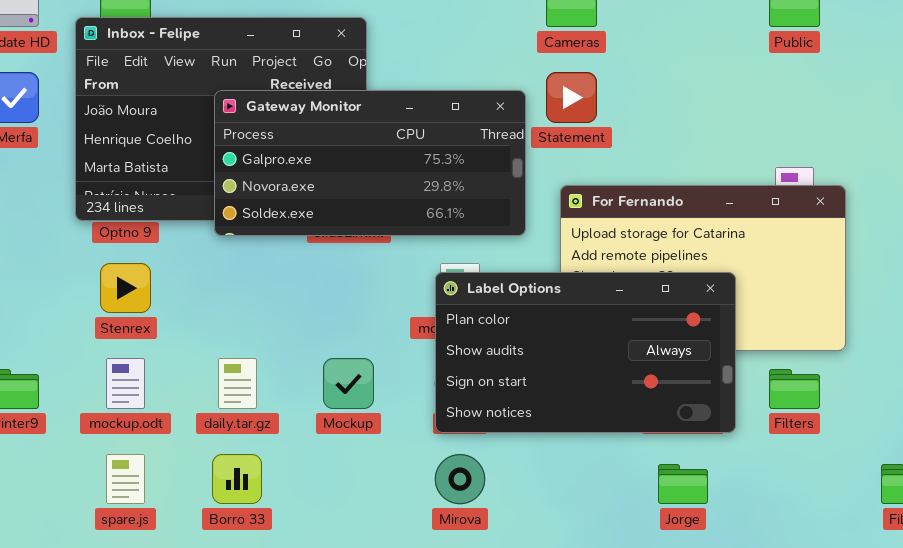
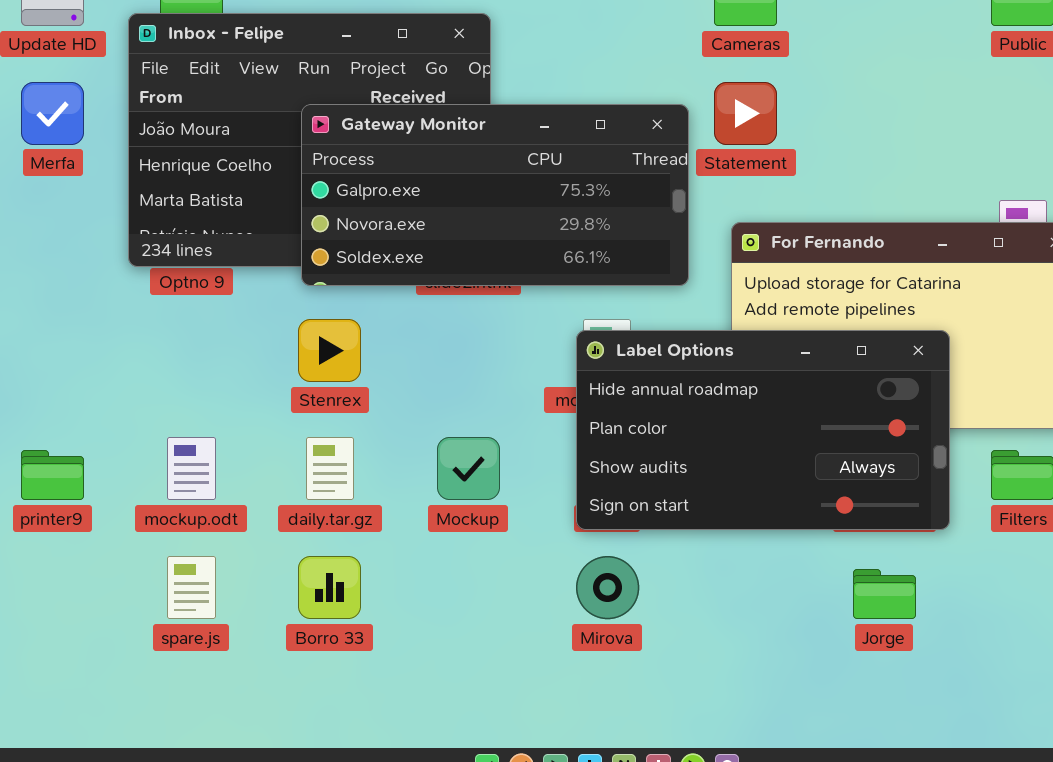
Stenrex: [100,263,151,313] -> [298,319,361,382], moved
Label Options: [435,272,736,433] -> [576,330,950,530], scrolled up 1 row

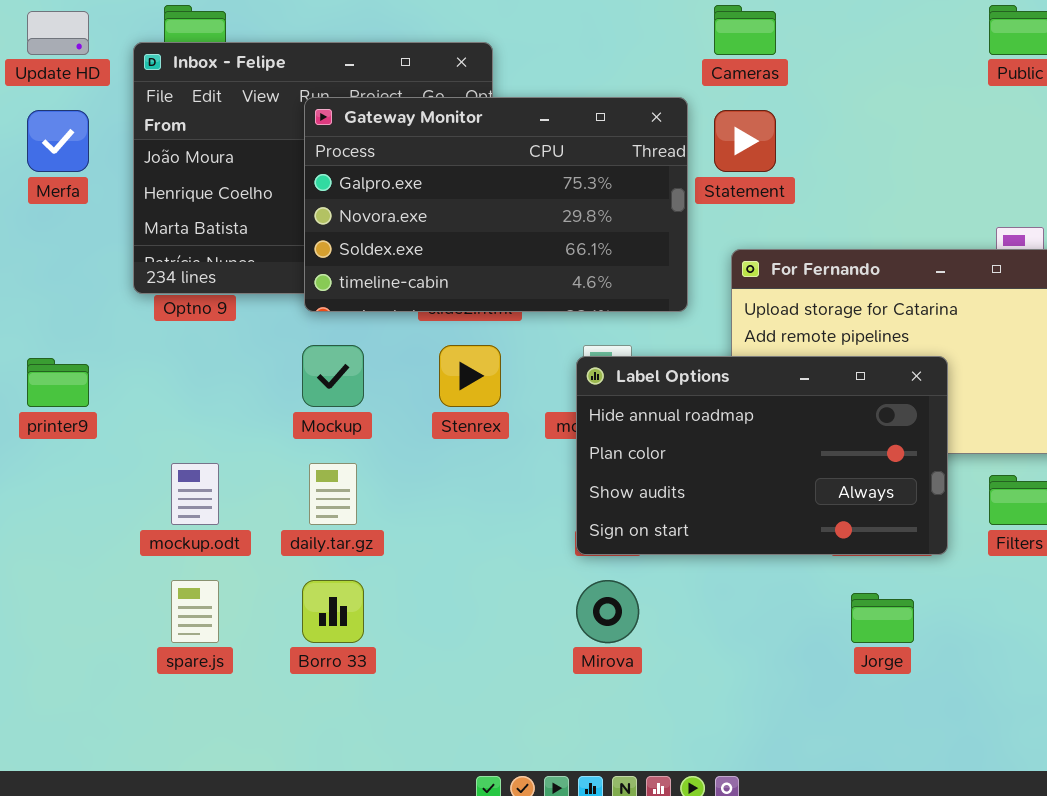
Gateway Monitor: [301,104,689,286] -> [304,97,688,312], resized
Stenrex: [298,319,361,382] -> [439,345,501,407], moved
Mockup: [437,437,500,500] -> [302,345,364,407], moved
printer9: [21,450,84,500] -> [27,358,89,407], moved

